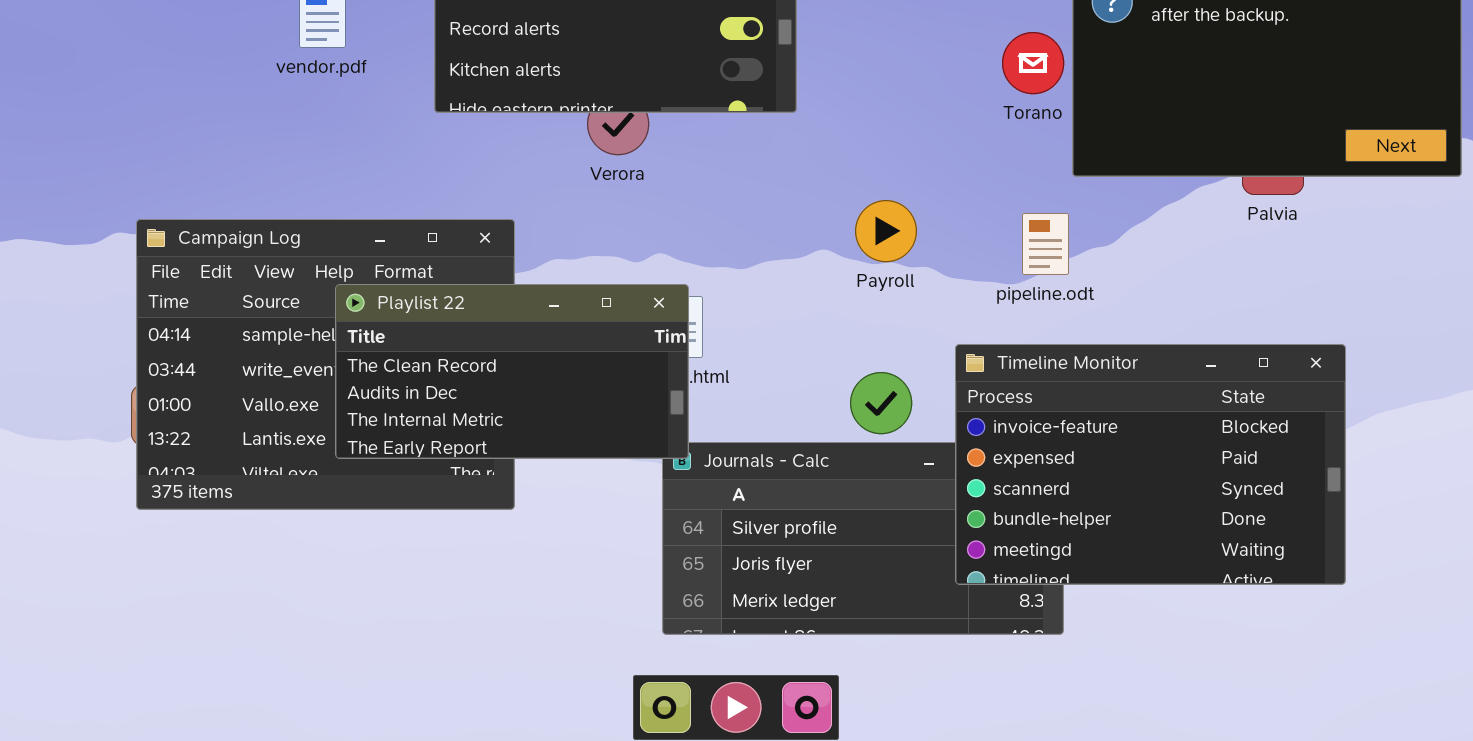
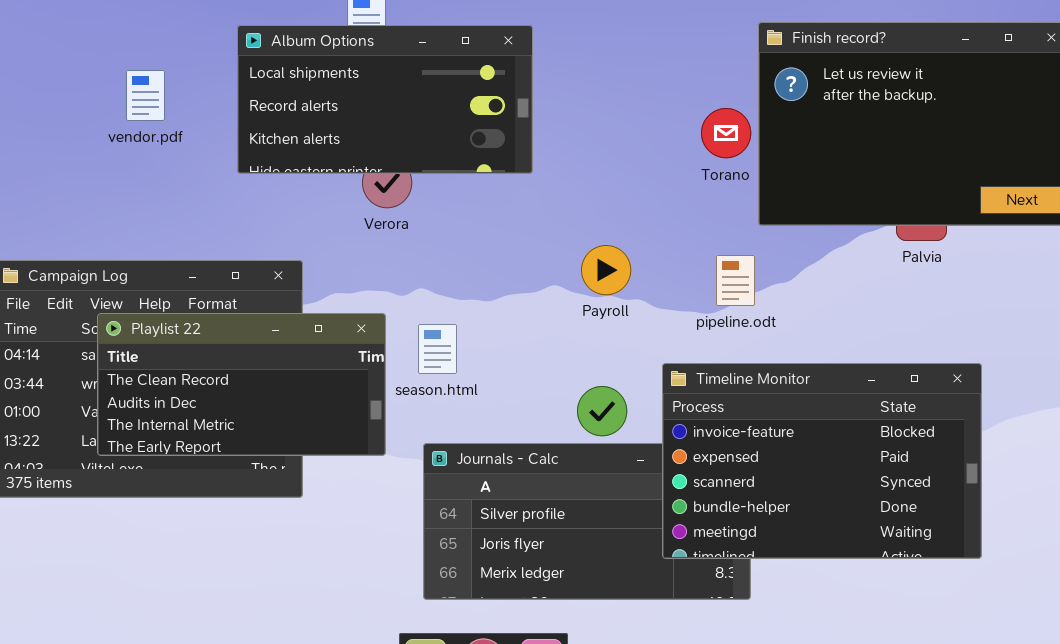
Playlist 22: [335,284,689,459] -> [97,313,386,456], moved

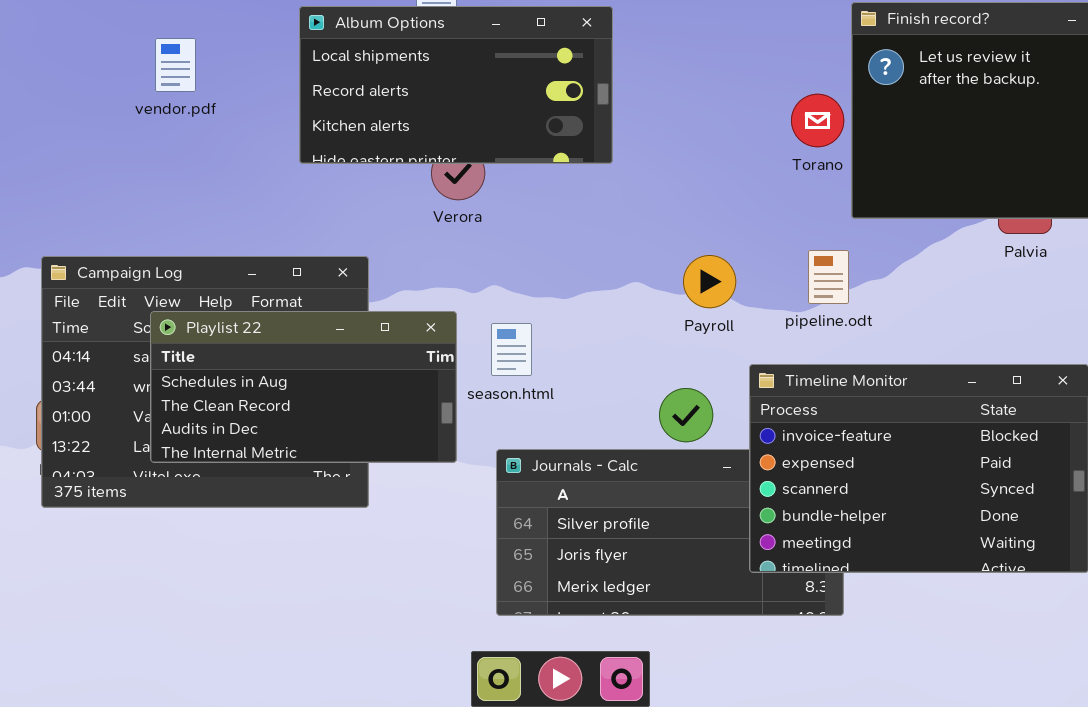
vendor.pdf: [126,70,165,121] -> [155,38,196,92], moved
Payroll: [581,245,631,295] -> [683,255,736,308], moved
Playlist 22: [97,313,386,456] -> [150,311,457,463], scrolled up 1 row

